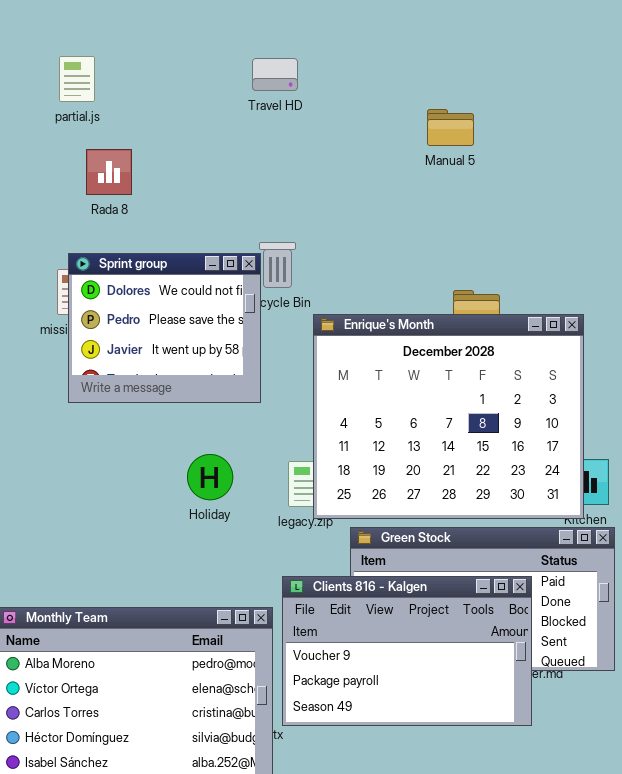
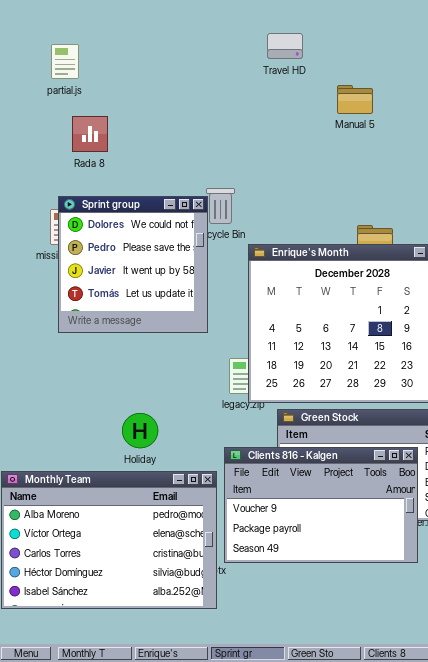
Travel HD: [252,58,298,91] -> [267,33,303,59], moved
Sprint group: [68,253,261,403] -> [58,196,208,333], resized
Holiday: [187,454,233,500] -> [122,413,158,448], moved

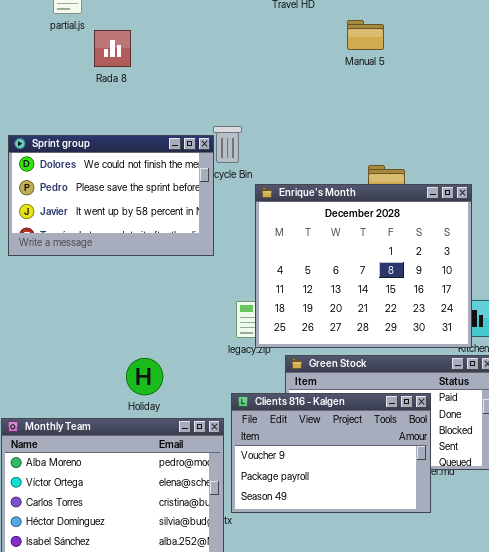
Rada 8: [72,116,108,152] -> [94,30,131,67], moved
Sprint group: [58,196,208,333] -> [8,135,214,256], resized

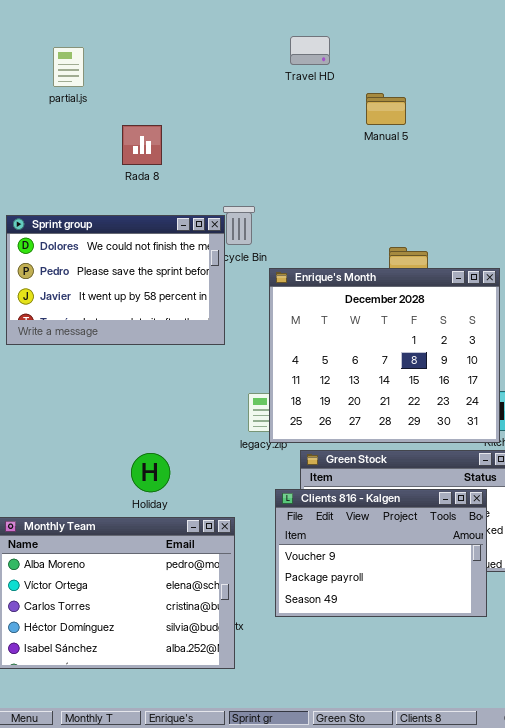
Rada 8: [94,30,131,67] -> [122,125,162,165], moved
Clients 816 - Kalgen: [231,393,431,513] -> [275,489,487,617], moved

